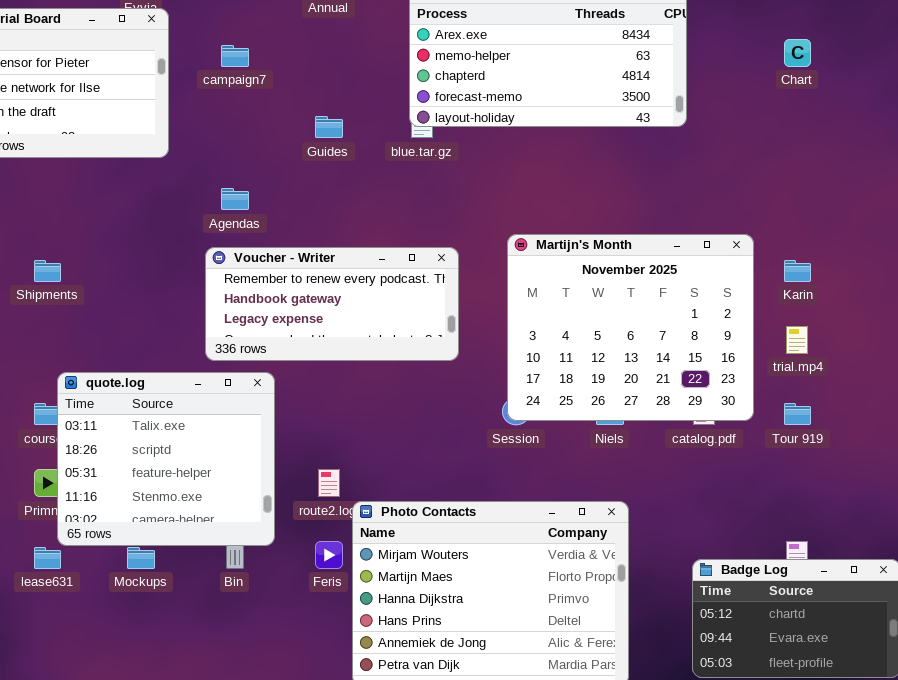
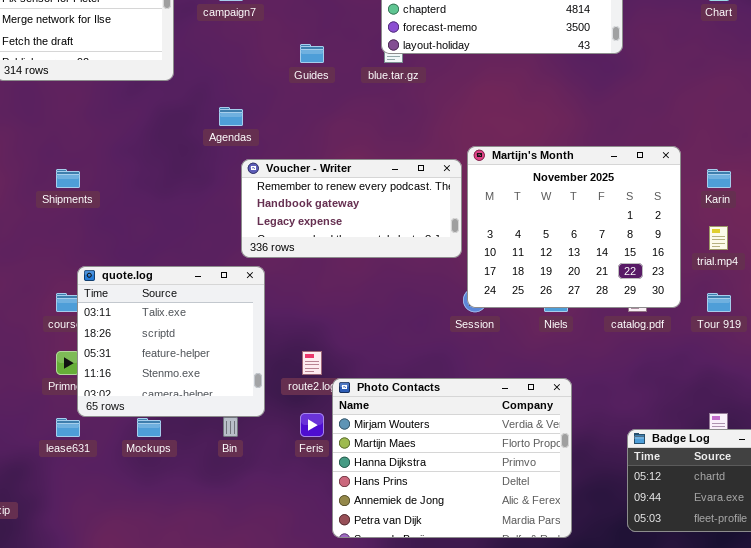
Voucher - Writer: [205,247,459,361] -> [241,159,462,258], moved

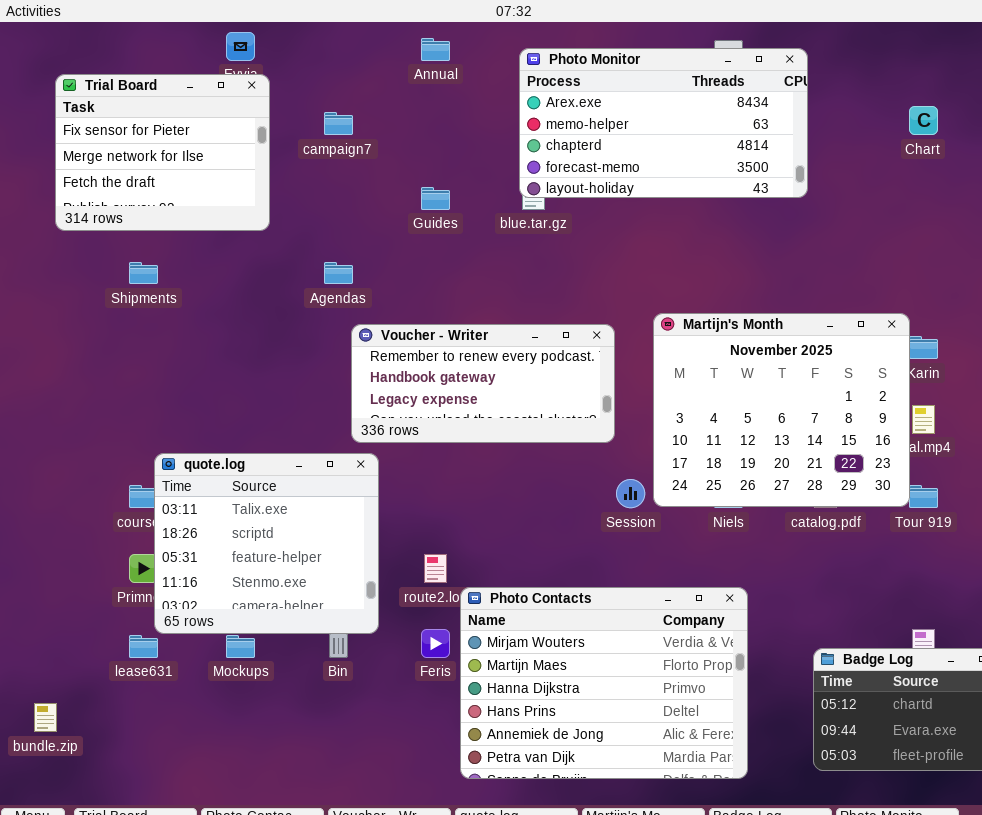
Martijn's Month: [467,146,681,308] -> [653,313,910,507], moved
Shipments: [56,169,80,188] -> [129,262,158,284], moved

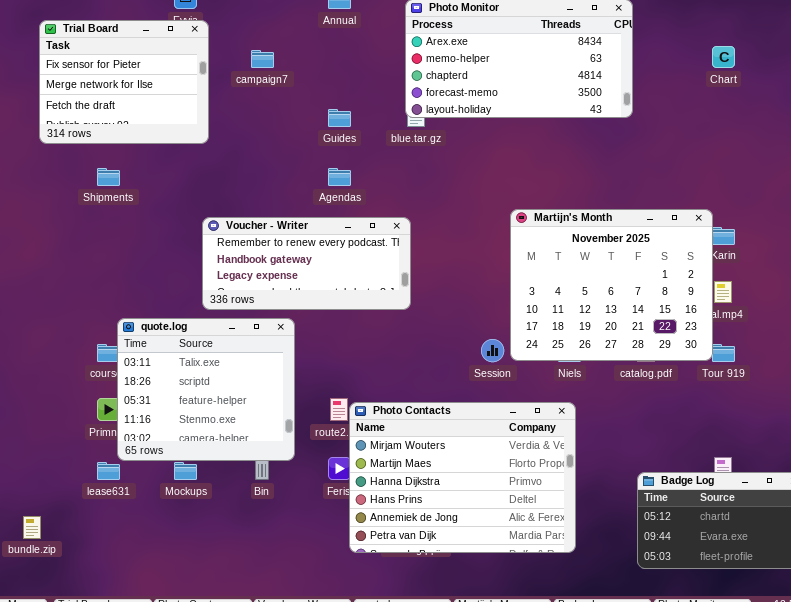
Agendas: [324,262,353,284] -> [328,168,351,186], moved
Voucher - Writer: [351,324,615,443] -> [202,217,411,310], moved
Photo Contacts: [460,587,748,779] -> [349,402,576,553], moved

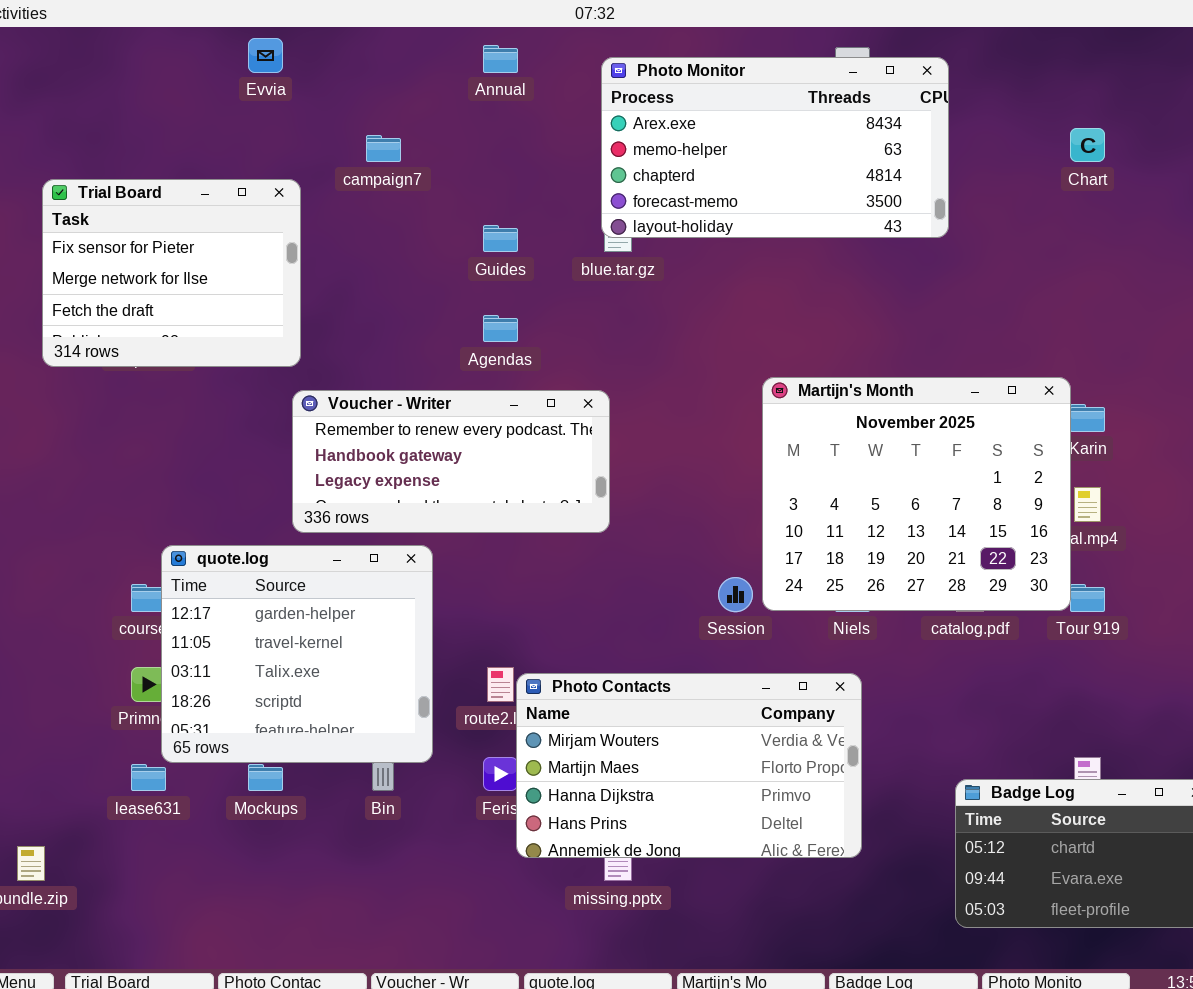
Trial Board: [39,20,209,144] -> [42,179,301,367], moved
quote.log: [117,318,295,461] -> [161,545,433,763], scrolled up 2 rows
Photo Contacts: [349,402,576,553] -> [516,673,862,858], resized

